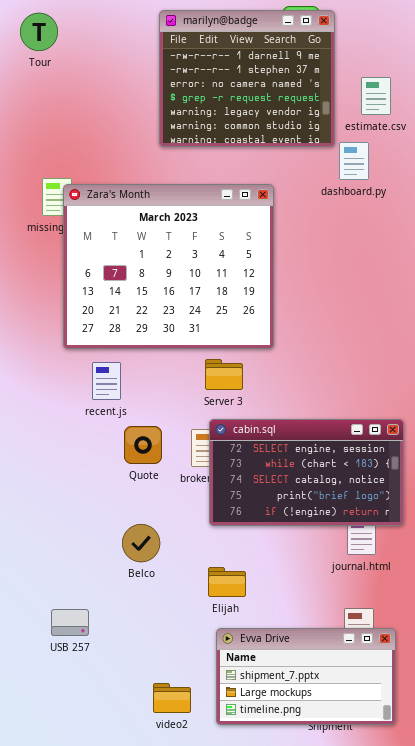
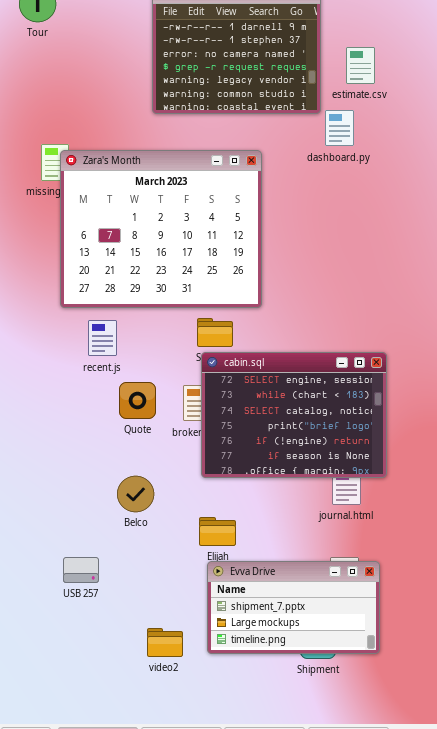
cabin.sql: [209,419,404,526] -> [201,352,387,478], resized
USB 257: [51,609,89,636] -> [63,557,99,583], moved
Evva Drive: [216,628,396,725] -> [207,561,380,654], moved

